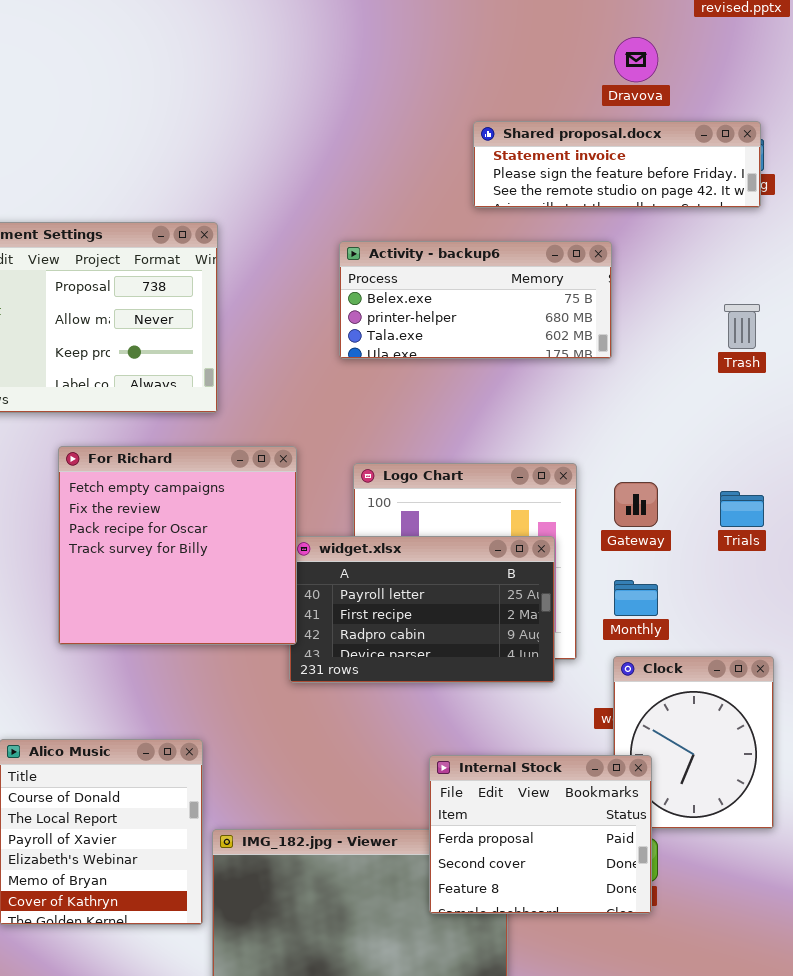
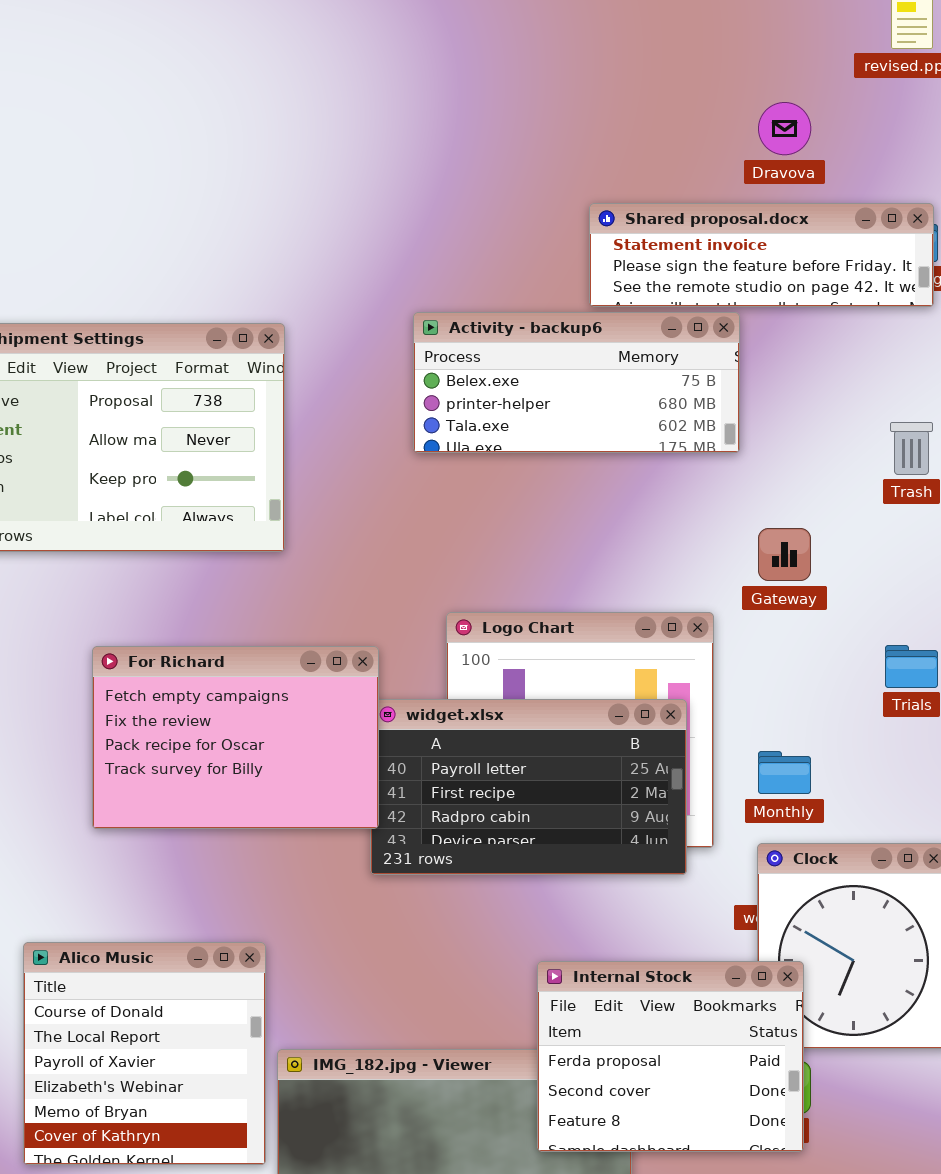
Activity - backup6: [339,241,612,359] -> [413,312,740,453], moved
For Richard: [58,446,297,645] -> [92,646,379,829], resized
Gateway: [614,482,658,527] -> [758,528,811,581], moved

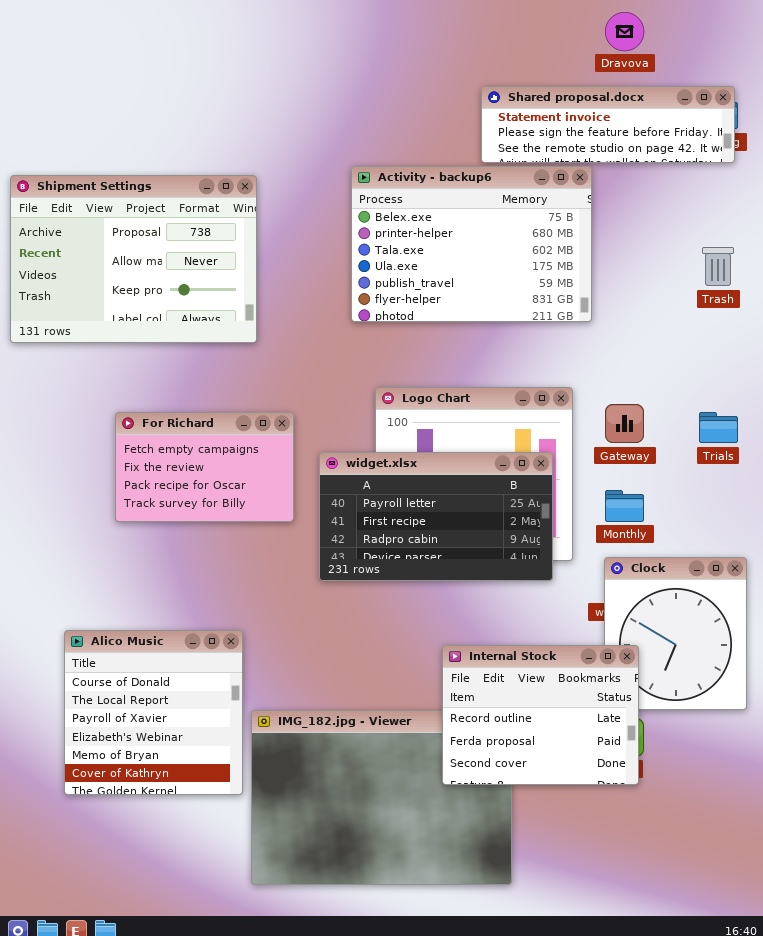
Activity - backup6: [413,312,740,453] -> [351,166,592,322], resized
Gateway: [758,528,811,581] -> [605,404,644,443], moved
For Richard: [92,646,379,829] -> [115,412,294,522], resized
Internal Stock: [537,961,804,1152] -> [442,645,639,785], scrolled up 1 row

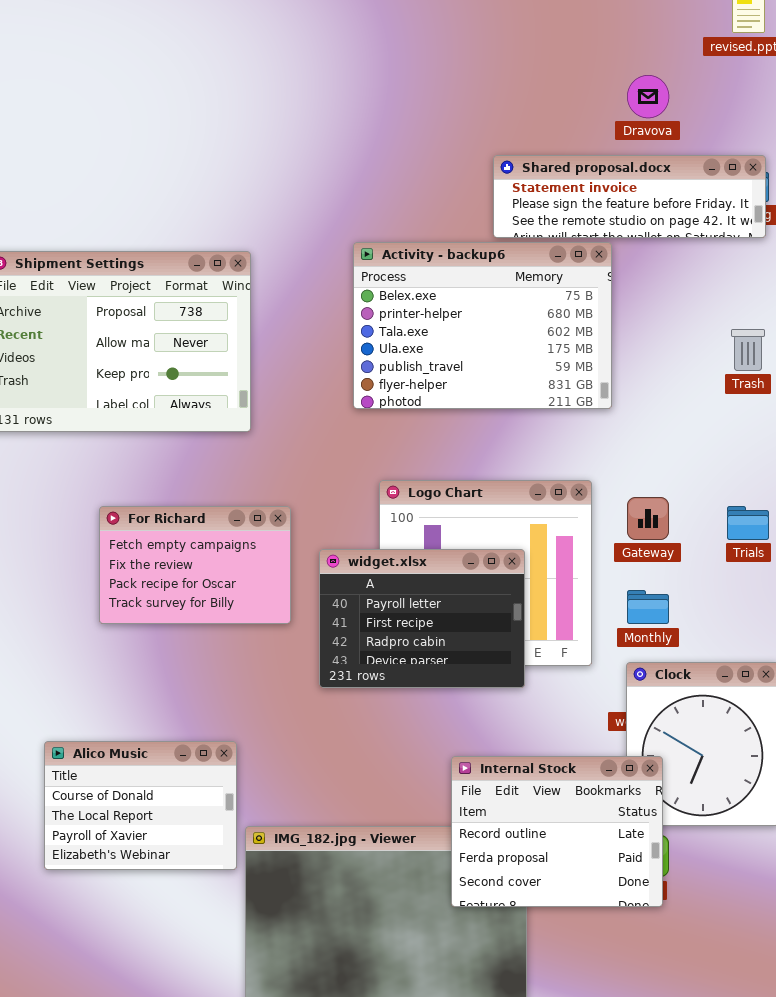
widget.xlsx: [319,452,553,581] -> [319,549,525,688], resized
Alico Music: [64,630,243,795] -> [44,741,237,870], resized

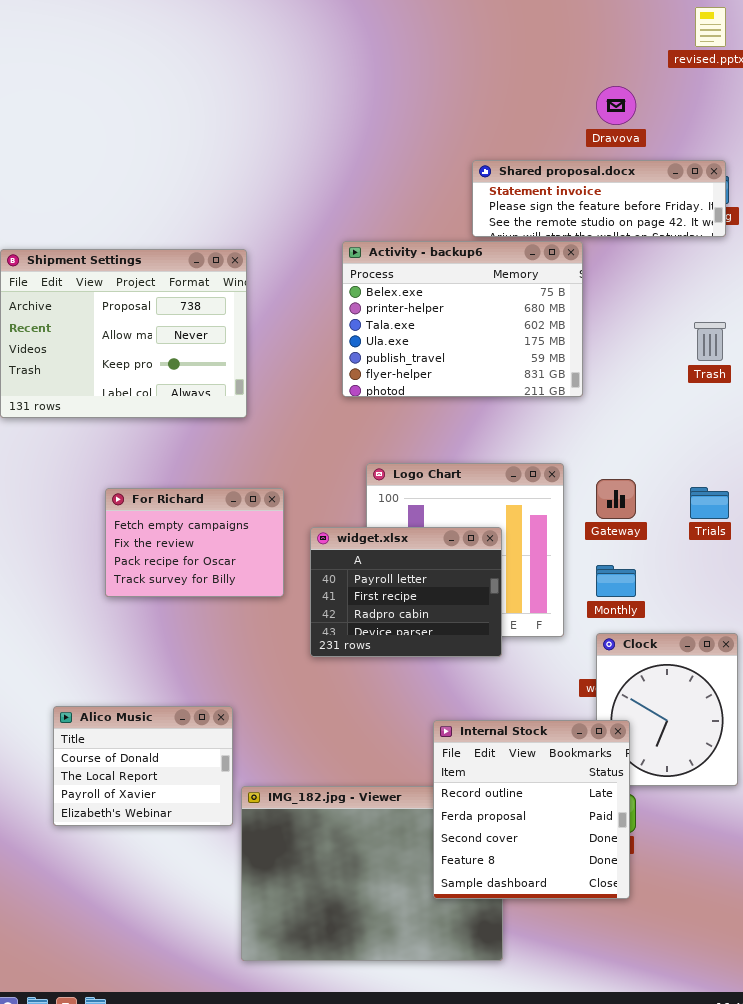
Internal Stock: [451,756,663,907] -> [433,720,630,899], resized

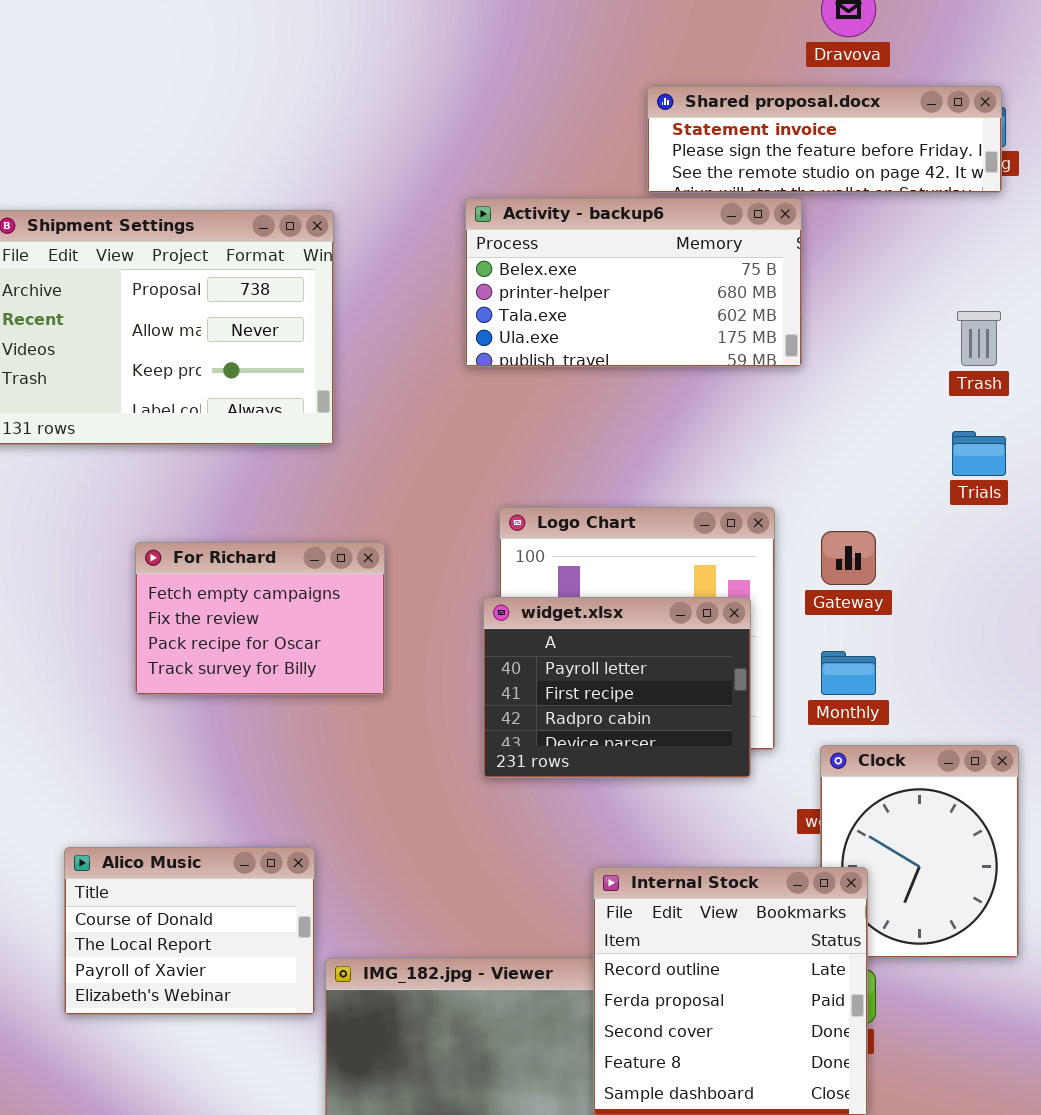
Activity - backup6: [342,241,583,397] -> [465,198,802,367], resized
Trials: [690,487,729,519] -> [952,431,1006,476], moved
widget.xlsx: [310,527,502,657] -> [483,597,751,778], moved

